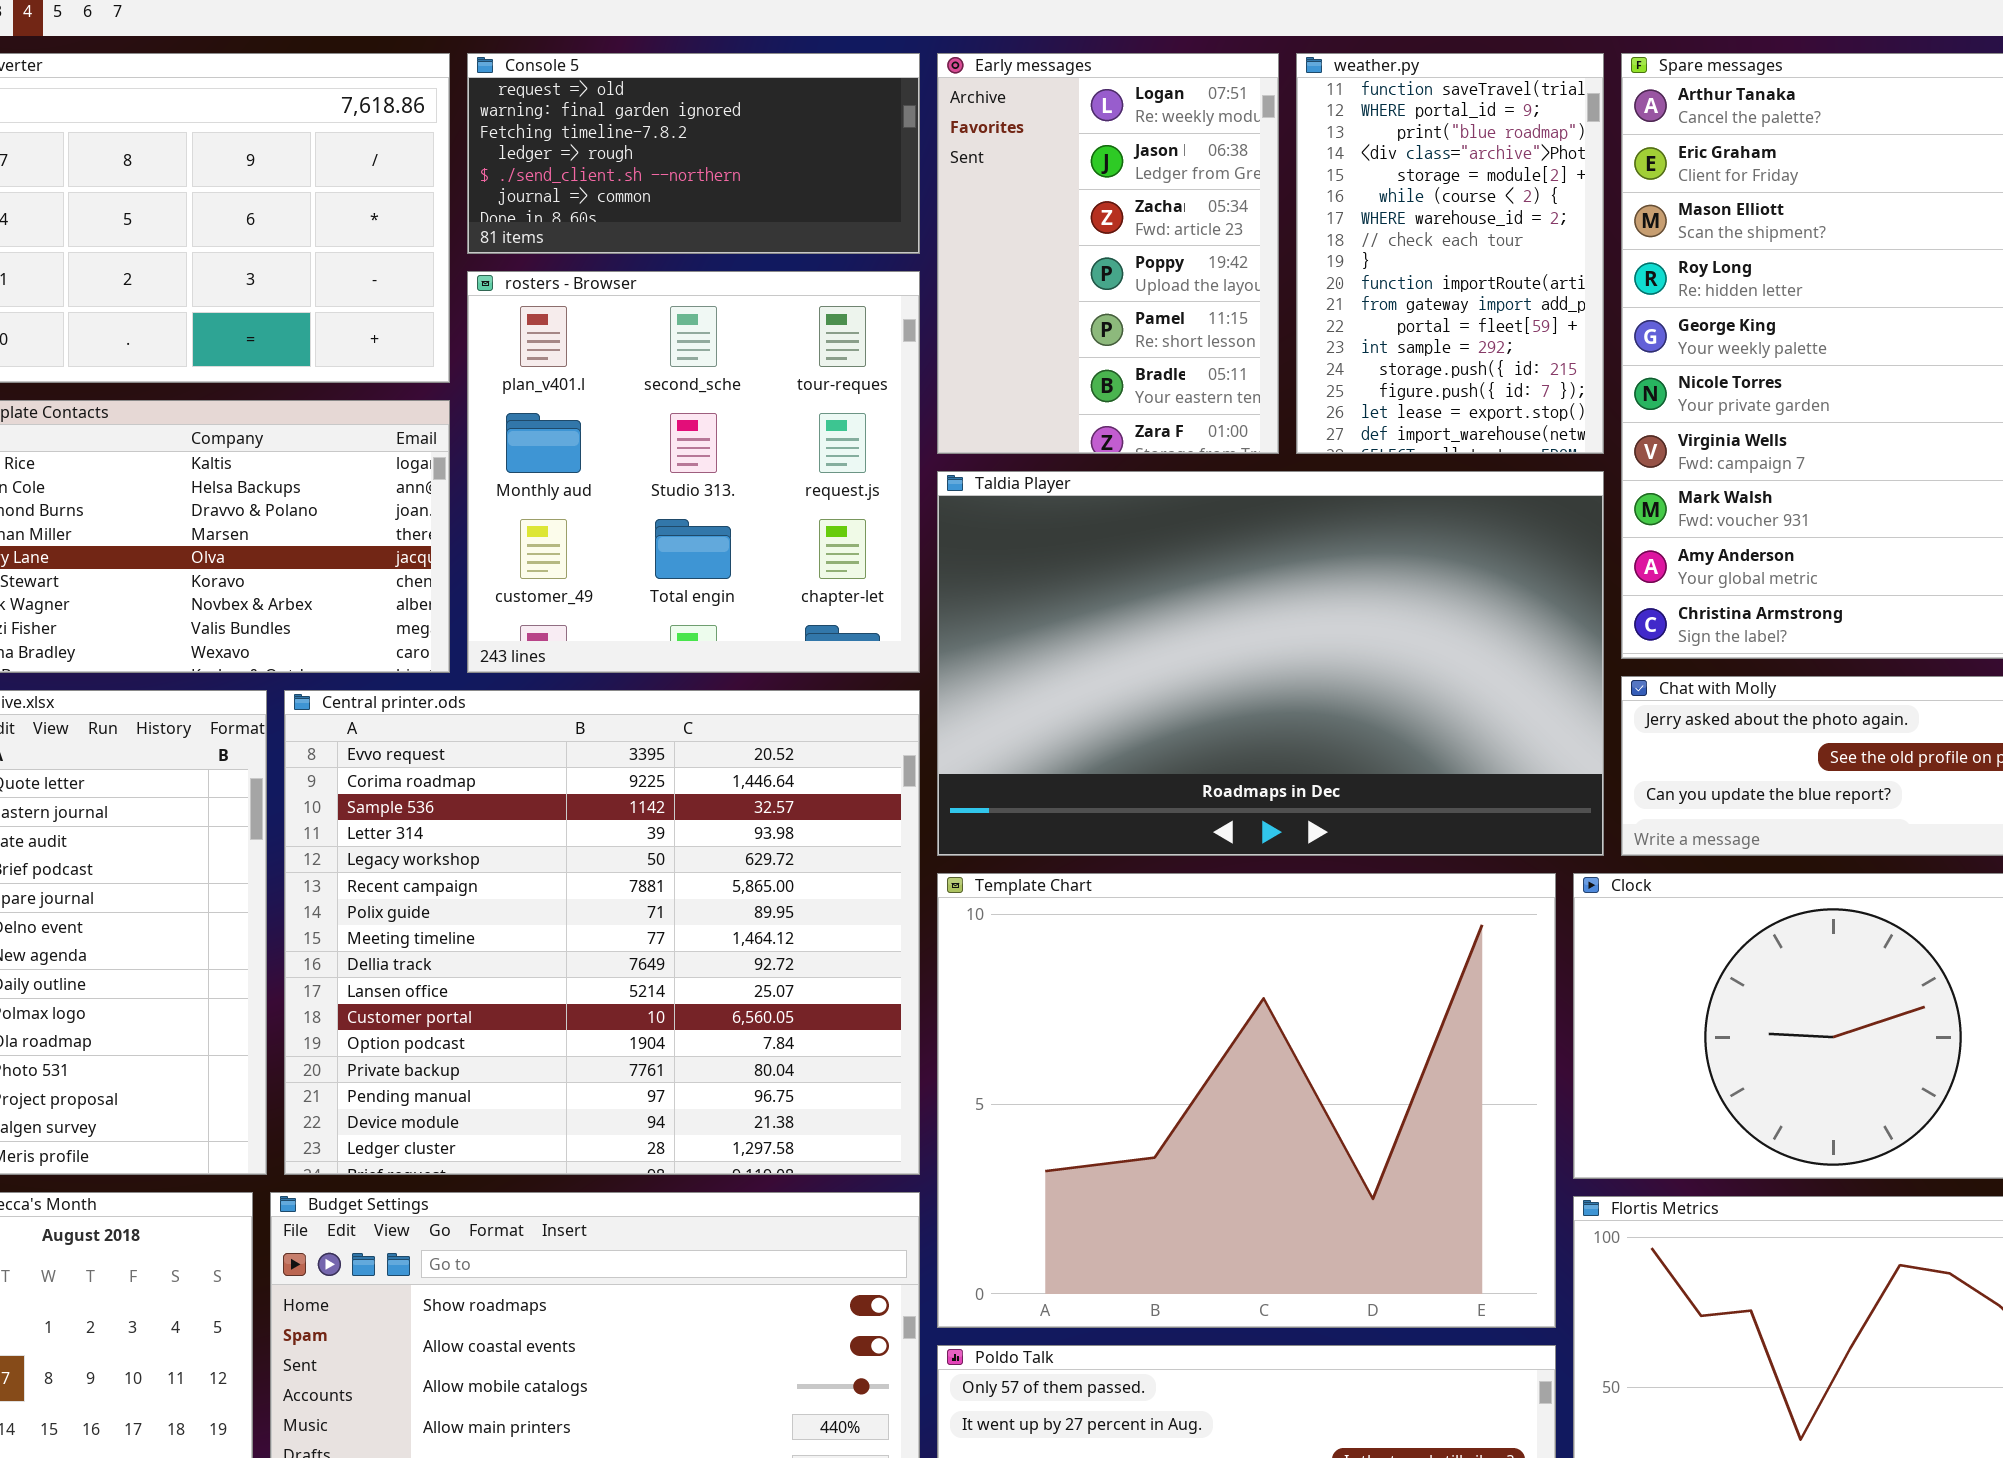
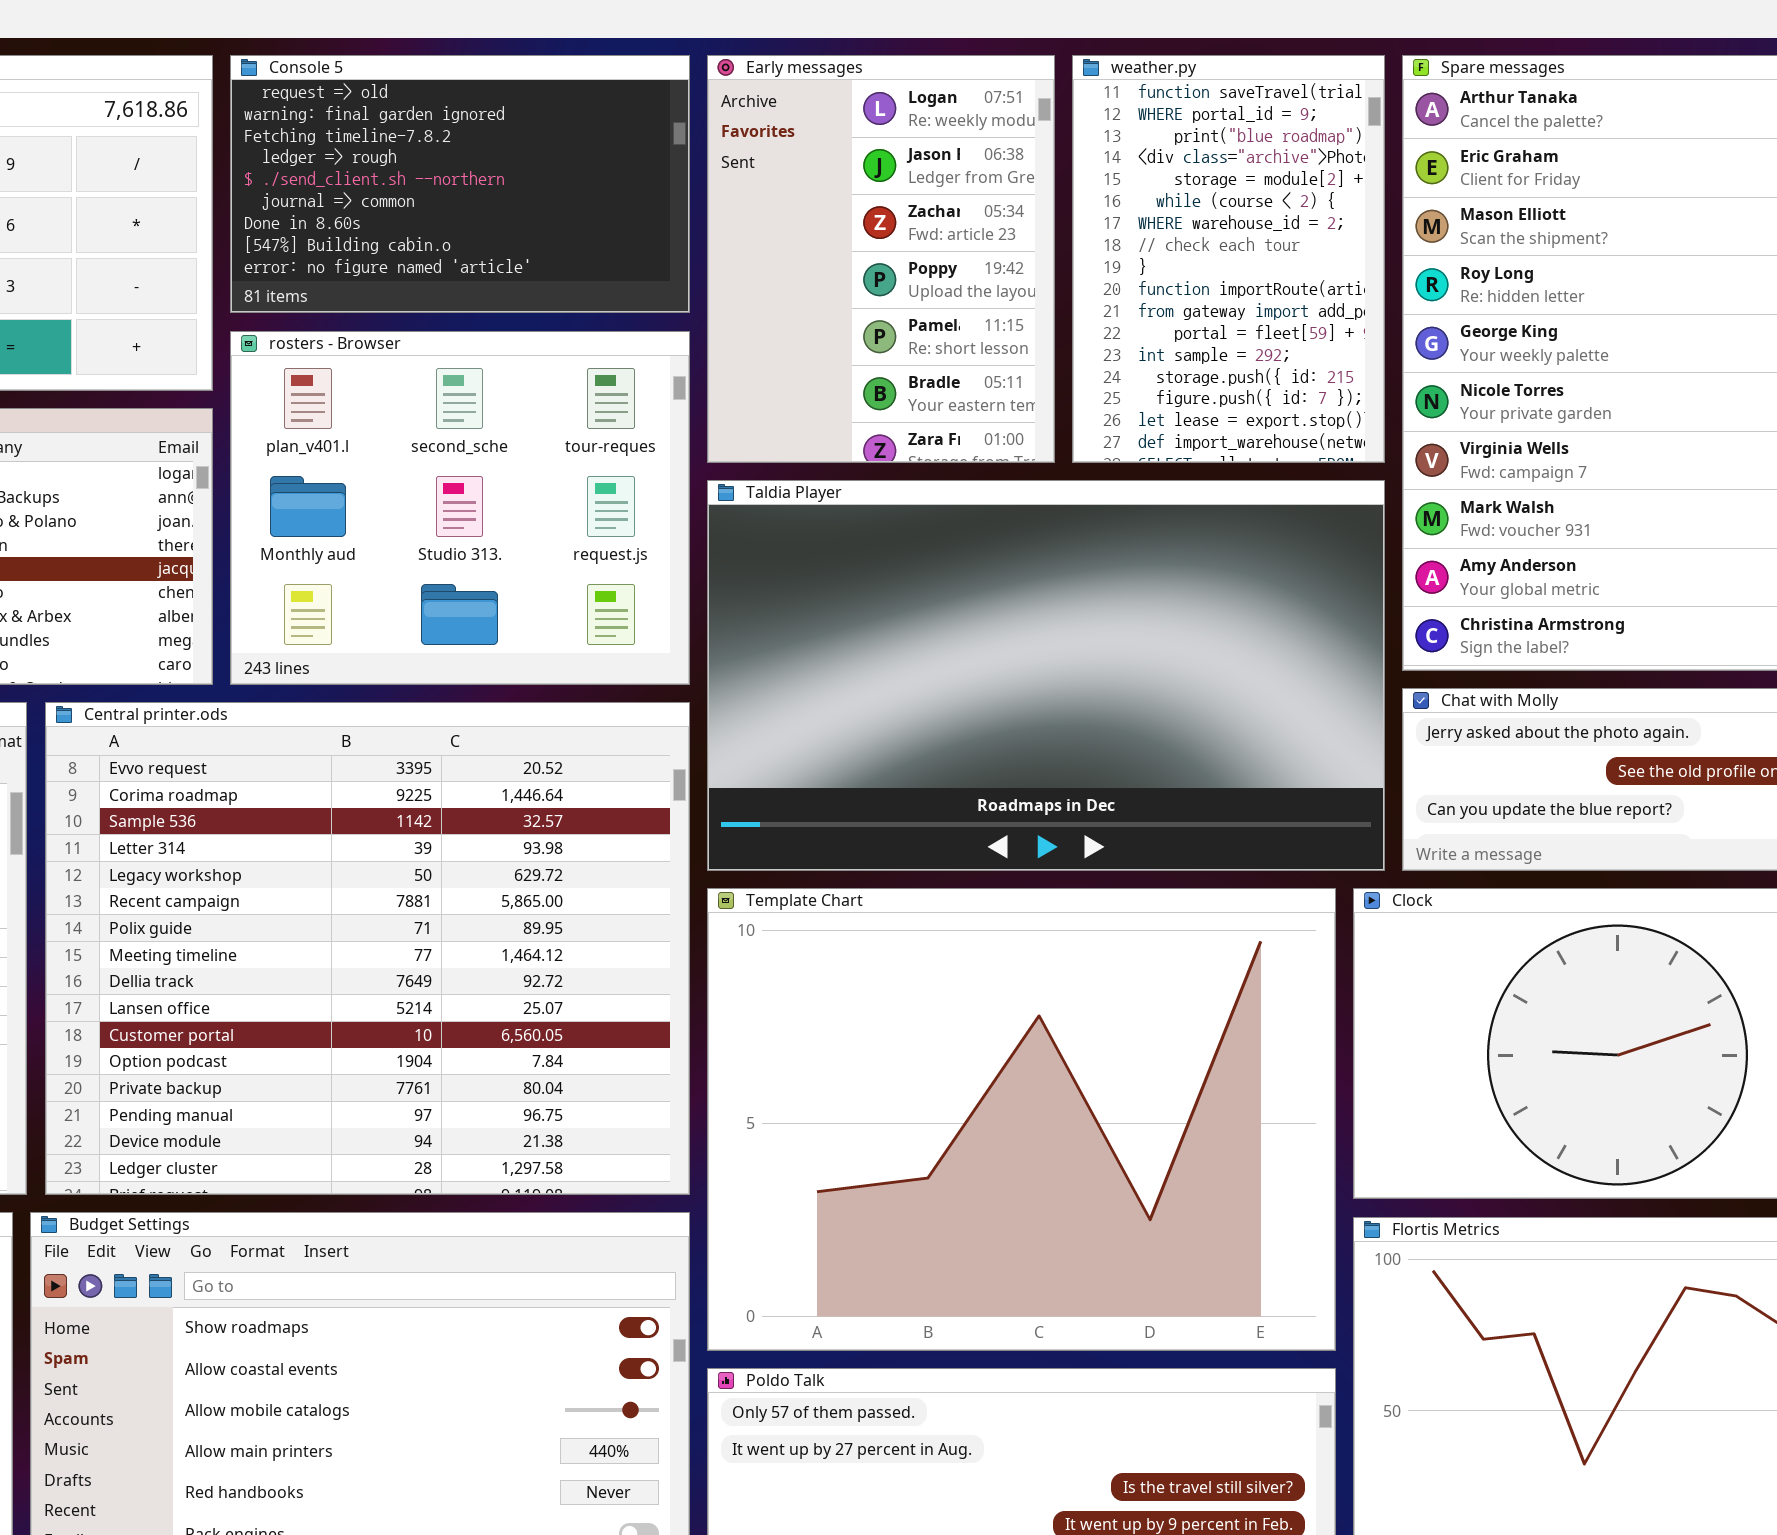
Console 5: [467,53,920,254] -> [230,55,690,313], resized
rosters - Browser: [467,271,920,673] -> [230,331,690,685], resized

